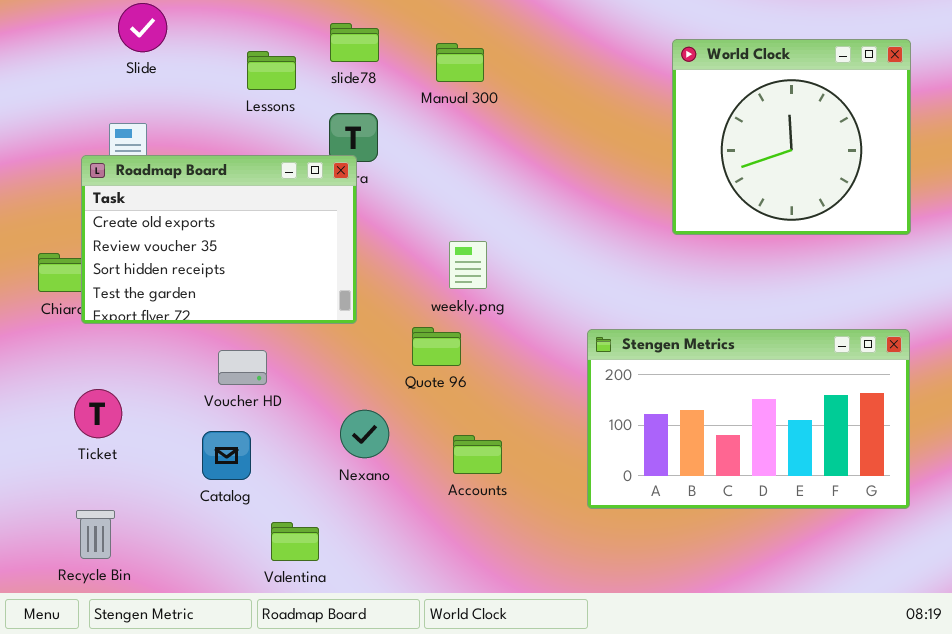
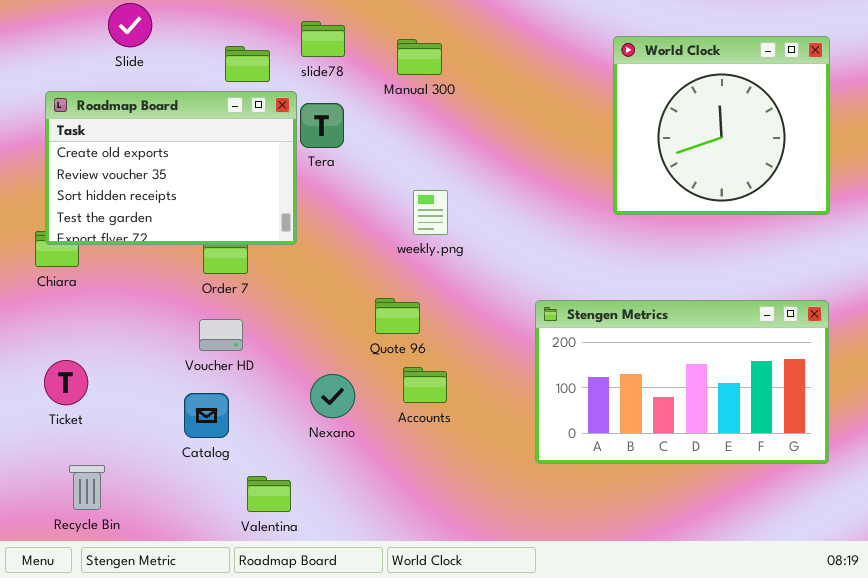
Roadmap Board: [81,155,357,324] -> [45,91,297,245], moved
weekly.png: [449,241,487,289] -> [413,190,448,235], moved
Ticket: [74,389,122,438] -> [44,360,88,405], moved
Accounts: [453,435,502,474] -> [403,367,447,403], moved

